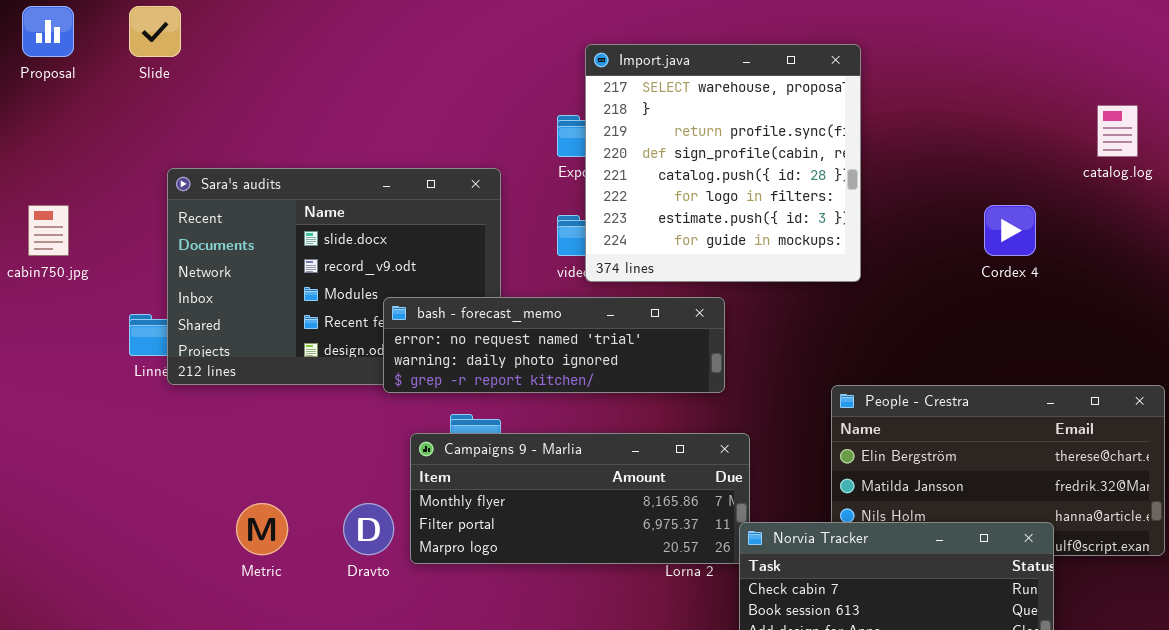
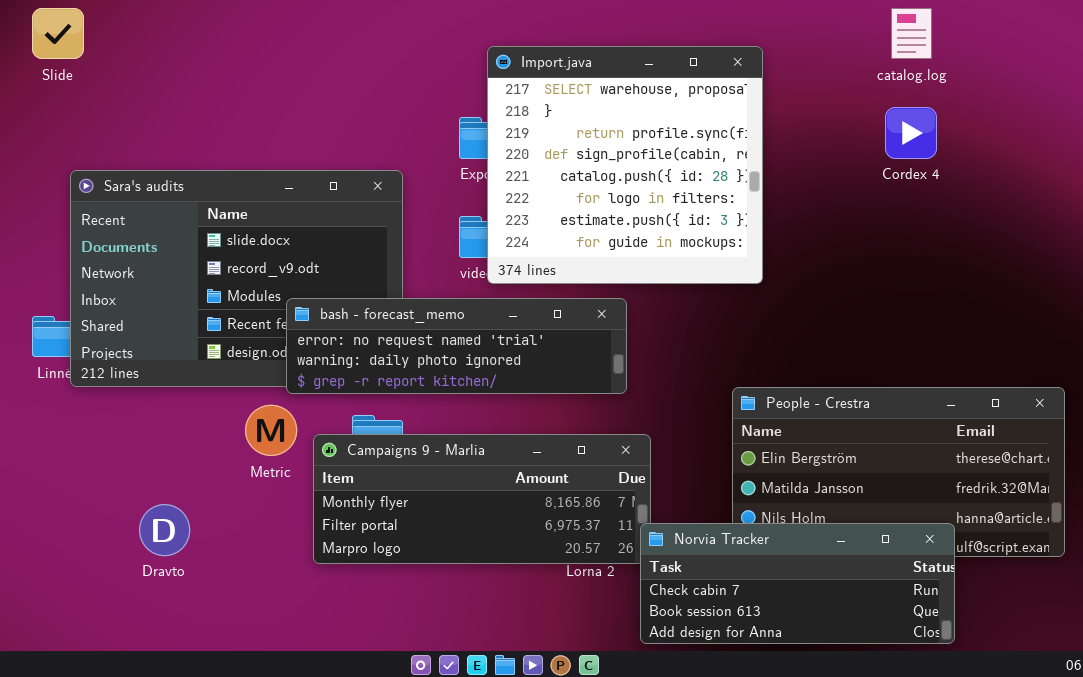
catalog.log: [1097,105,1138,157] -> [891,8,932,59], moved
Cordex 4: [984,205,1036,256] -> [885,107,937,159], moved
Metric: [236,503,288,555] -> [245,405,297,456], moved
Dravto: [343,503,394,555] -> [139,504,190,556], moved

